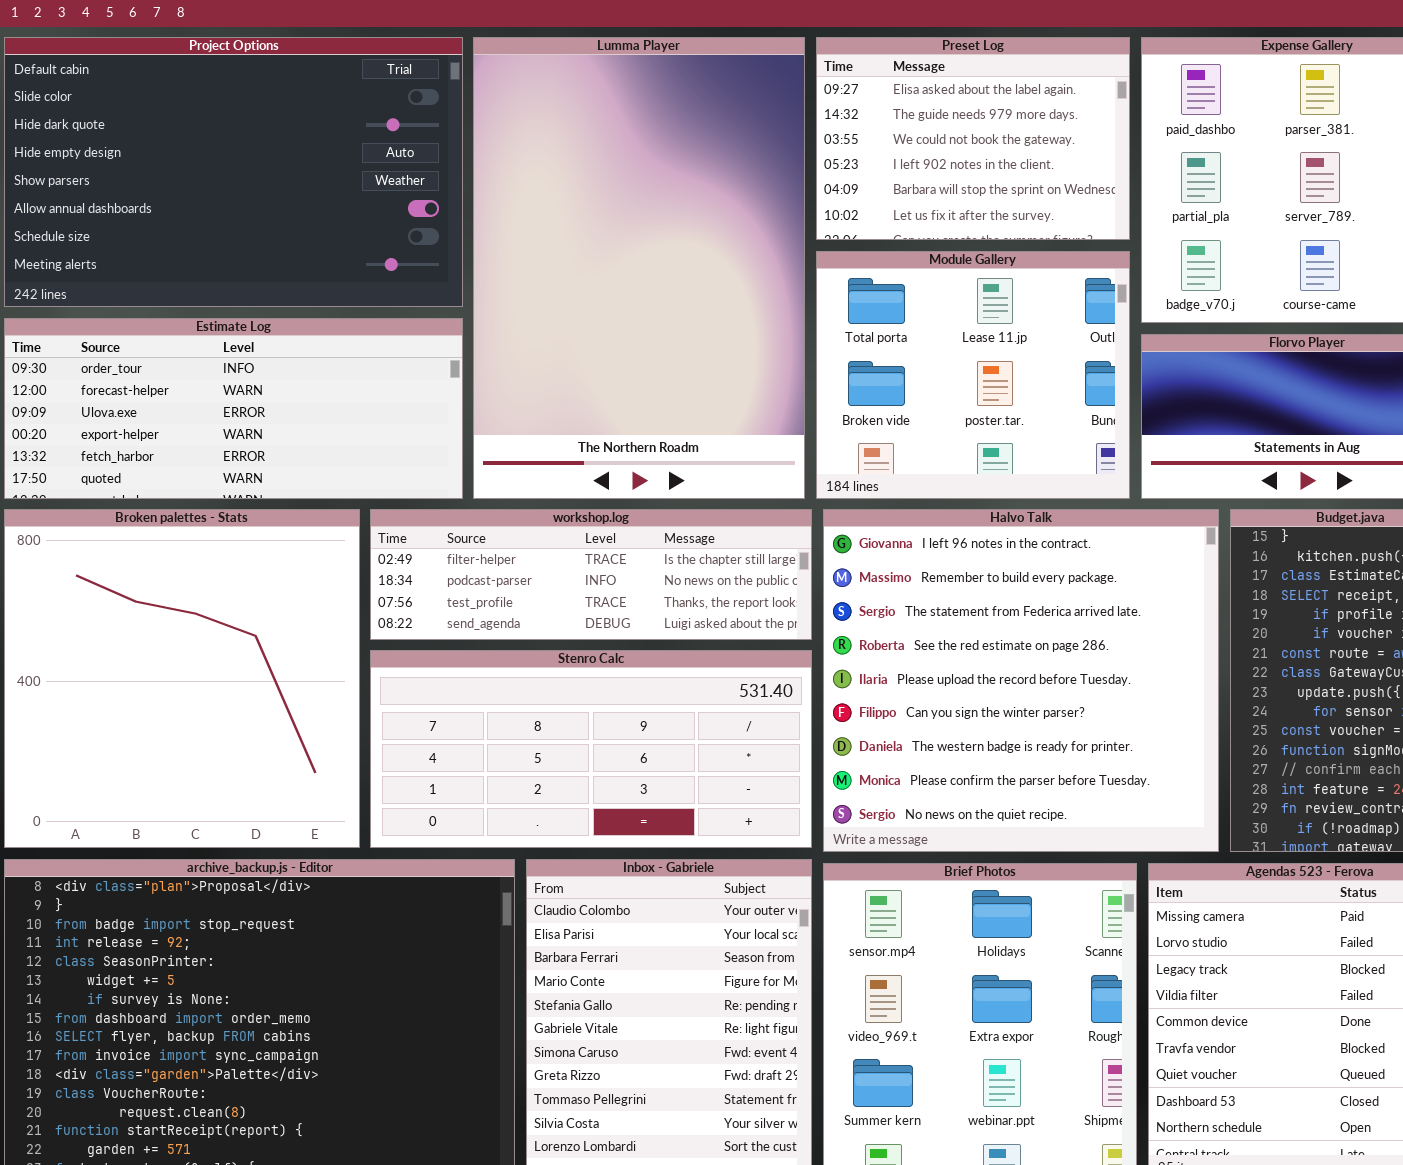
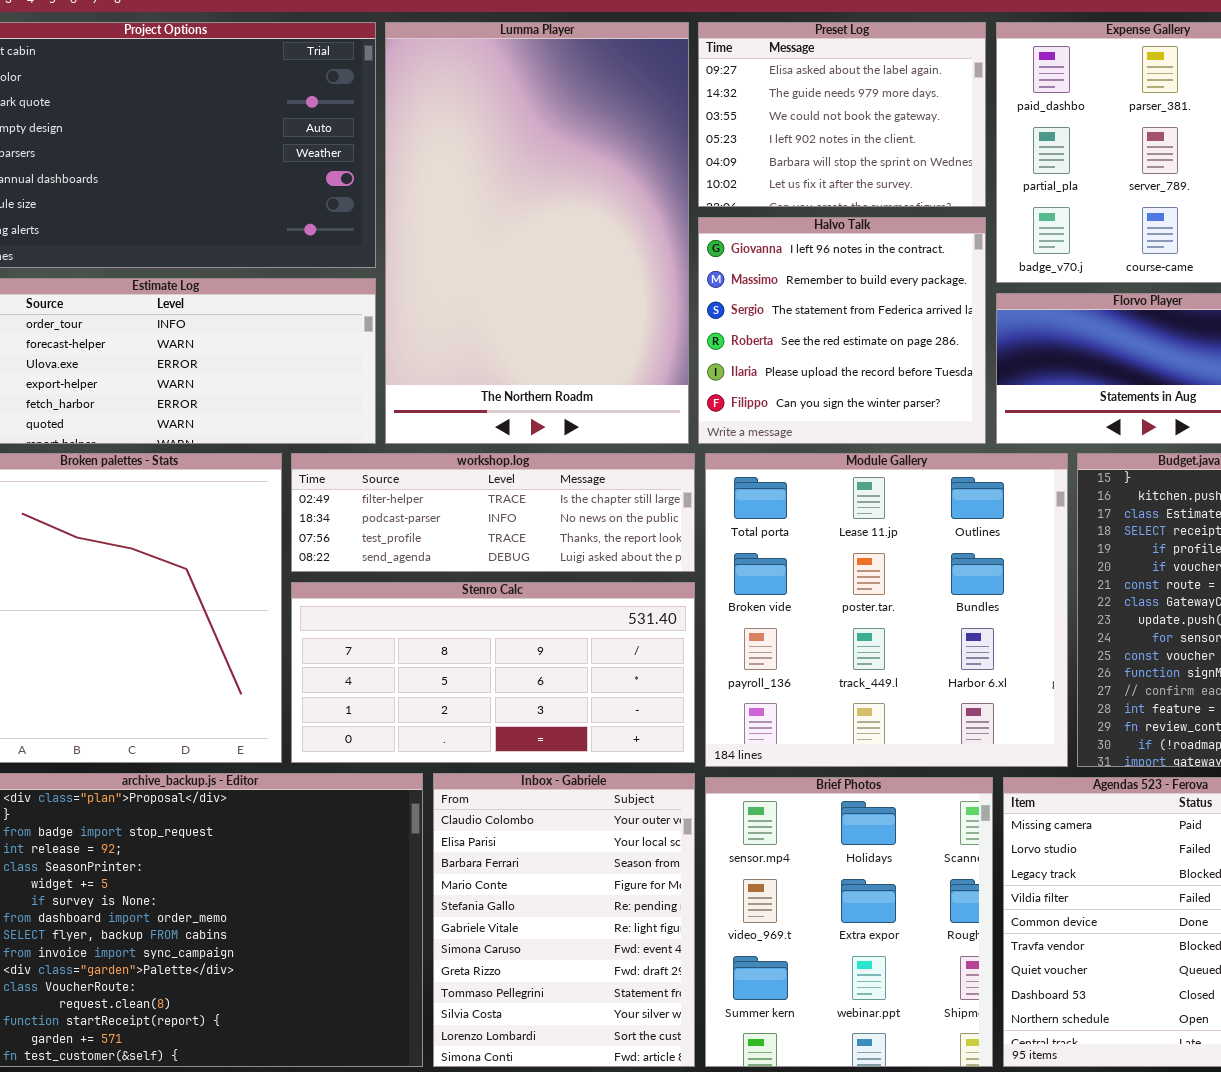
Module Gallery: [816,251,1130,499] -> [705,453,1068,767], moved, resized
Halvo Talk: [823,509,1219,852] -> [698,217,986,444], moved, resized

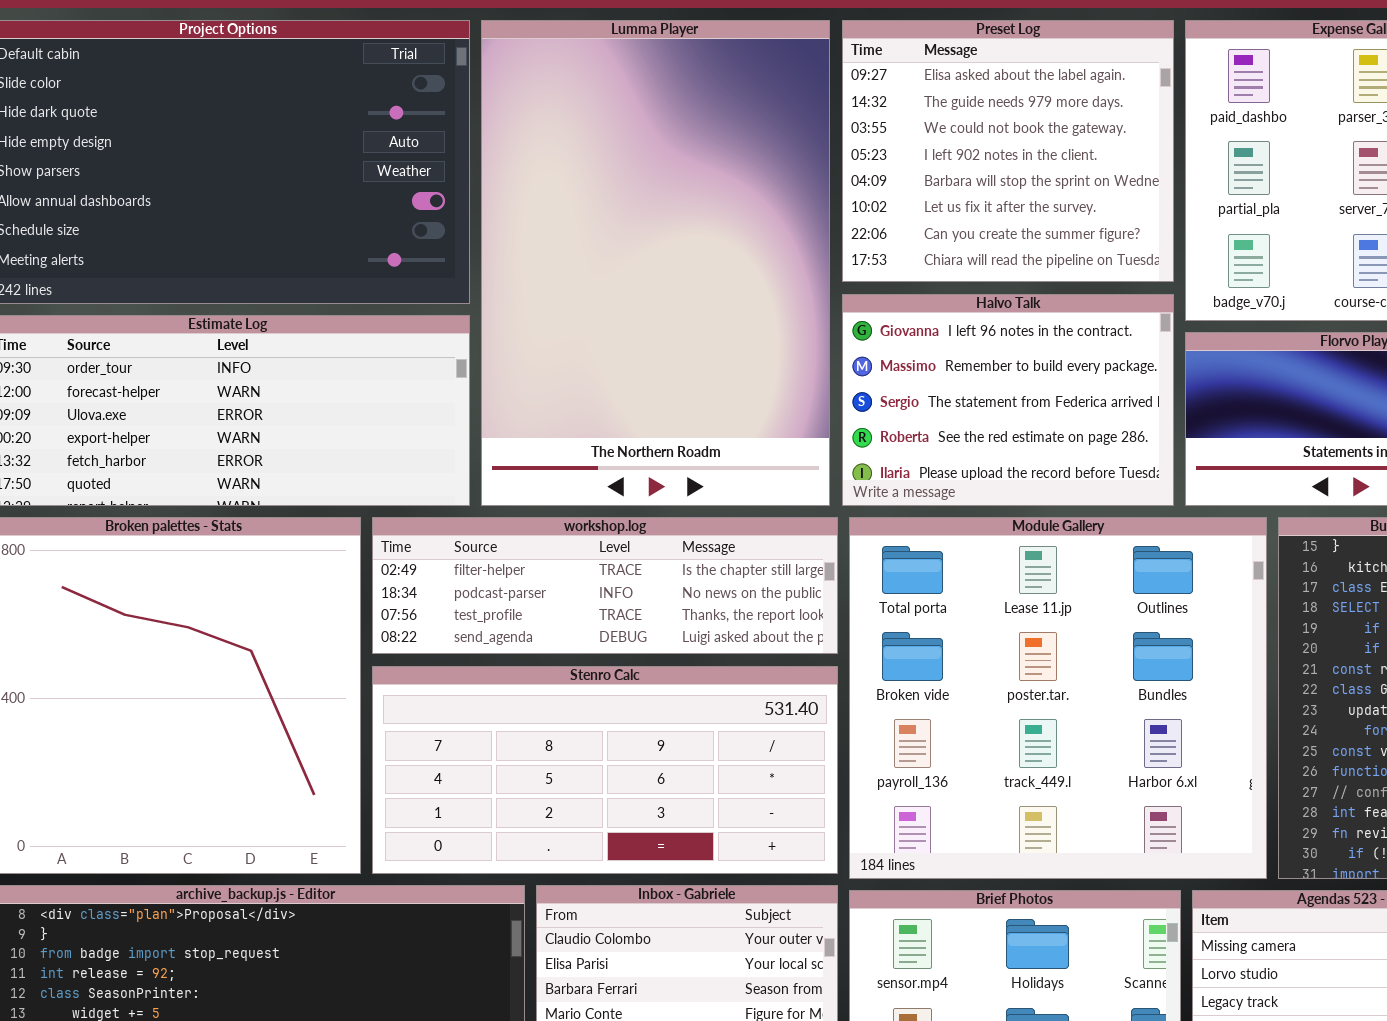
Preset Log: [698,22,986,207] -> [842,20,1174,282], resized
Halvo Talk: [698,217,986,444] -> [842,294,1174,506], resized

